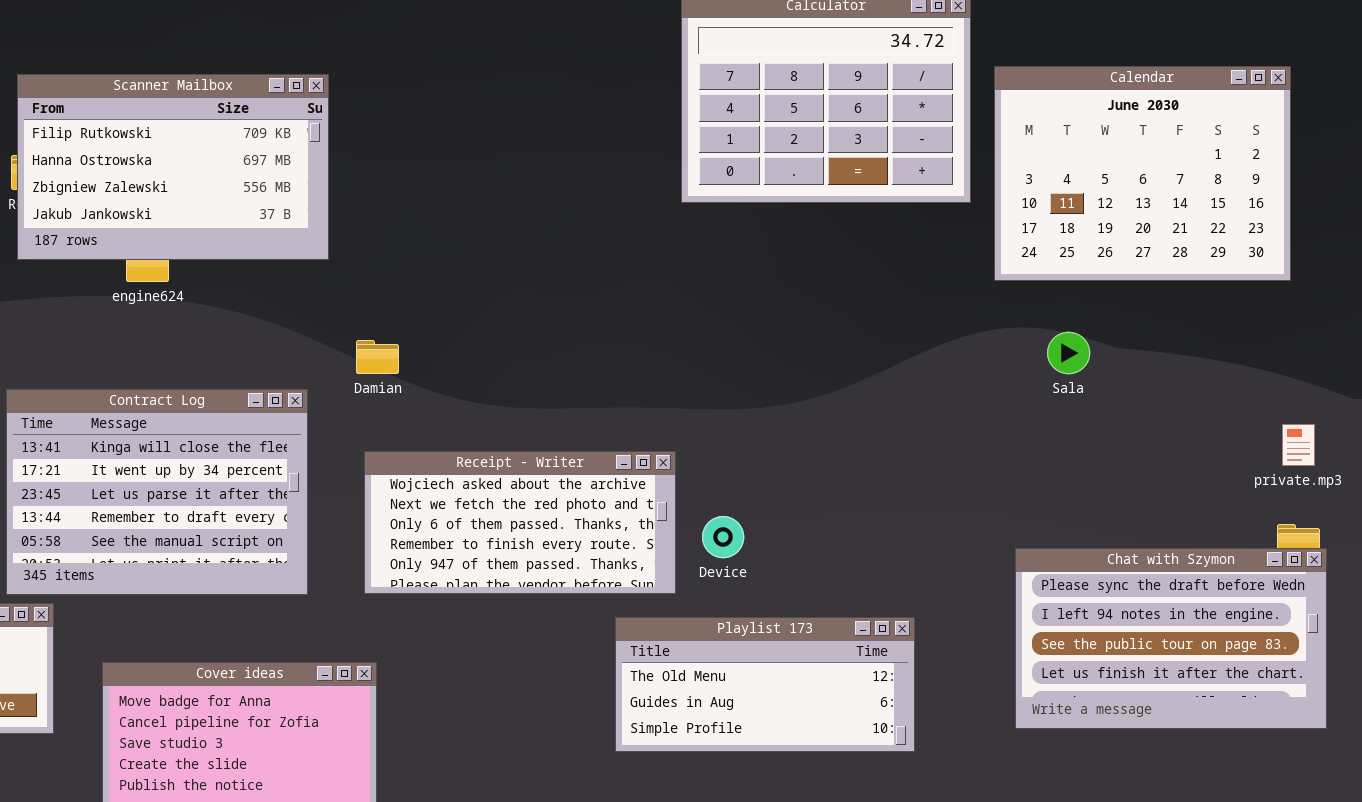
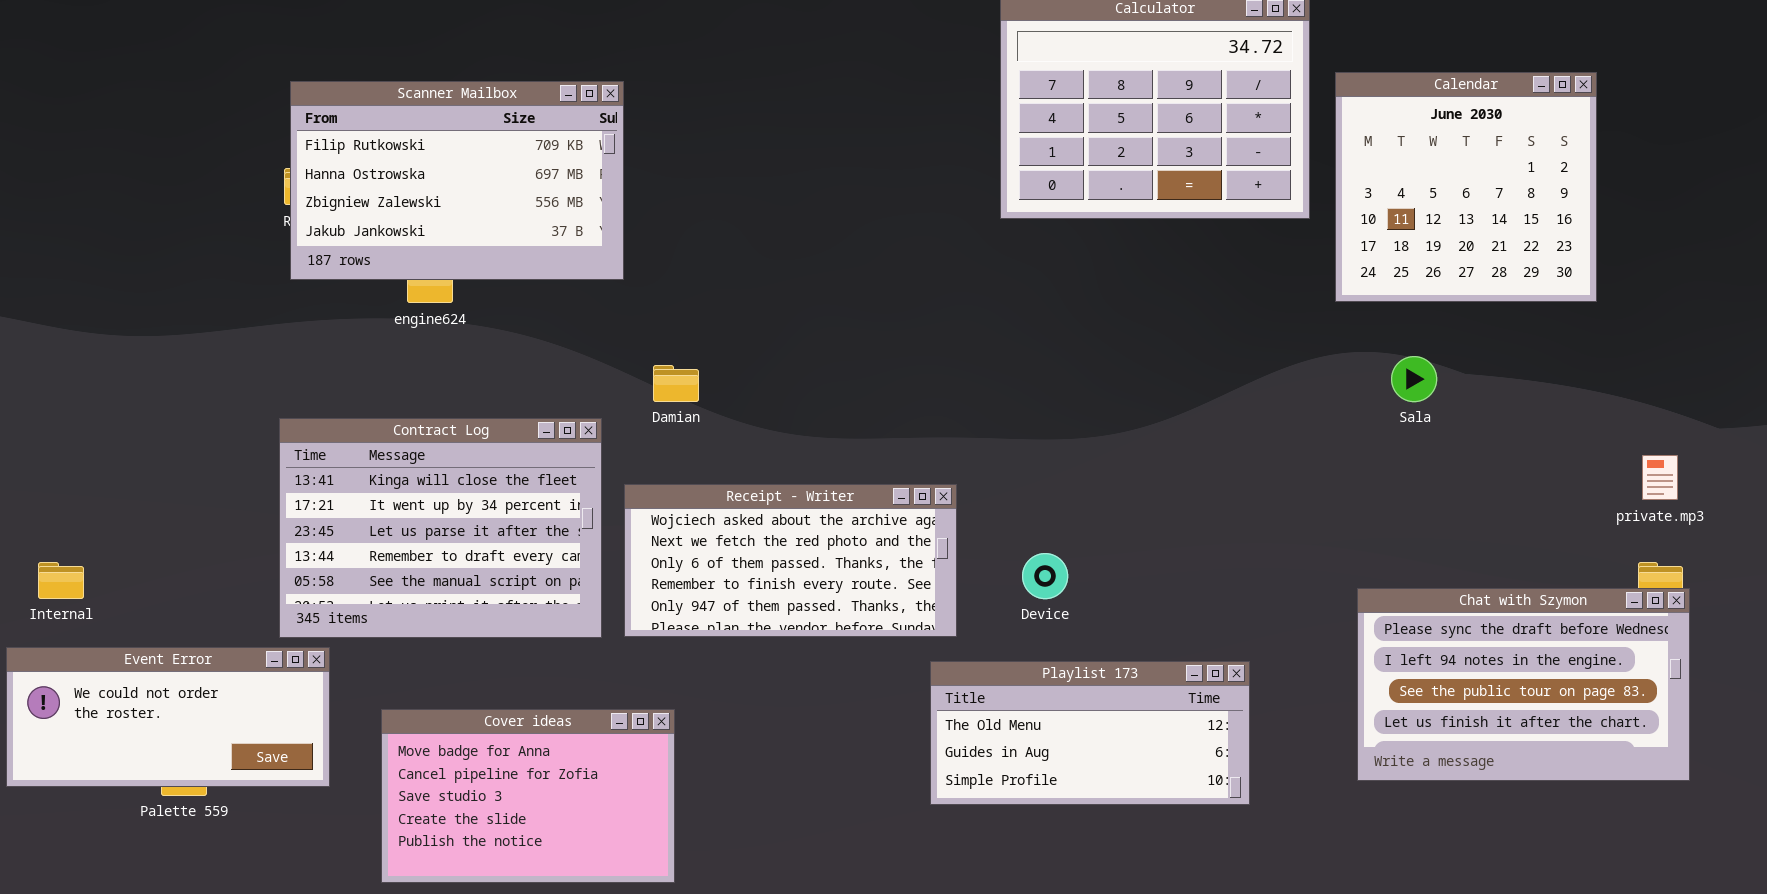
Calendar: [994,66,1291,281] -> [1335,72,1597,302], resized
Receipt - Writer: [364,451,676,594] -> [624,484,957,637], moved

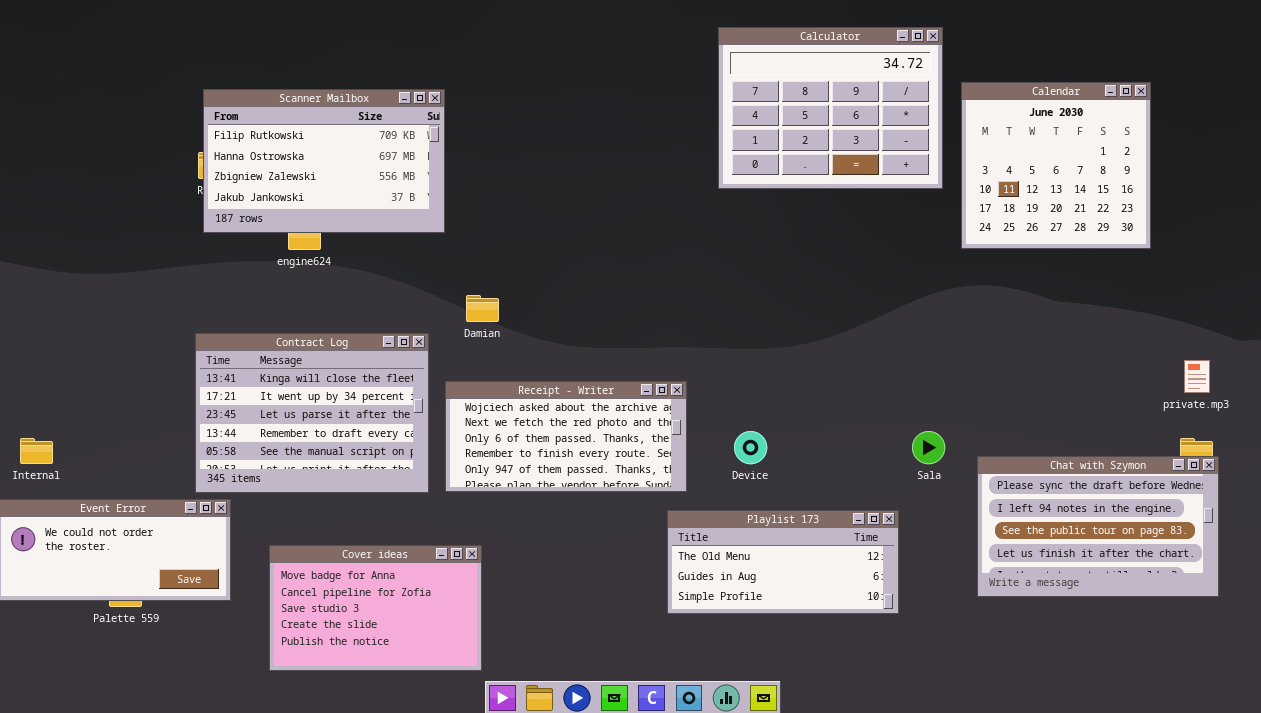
Sala: [1391,356,1437,402] -> [912,431,945,464], moved

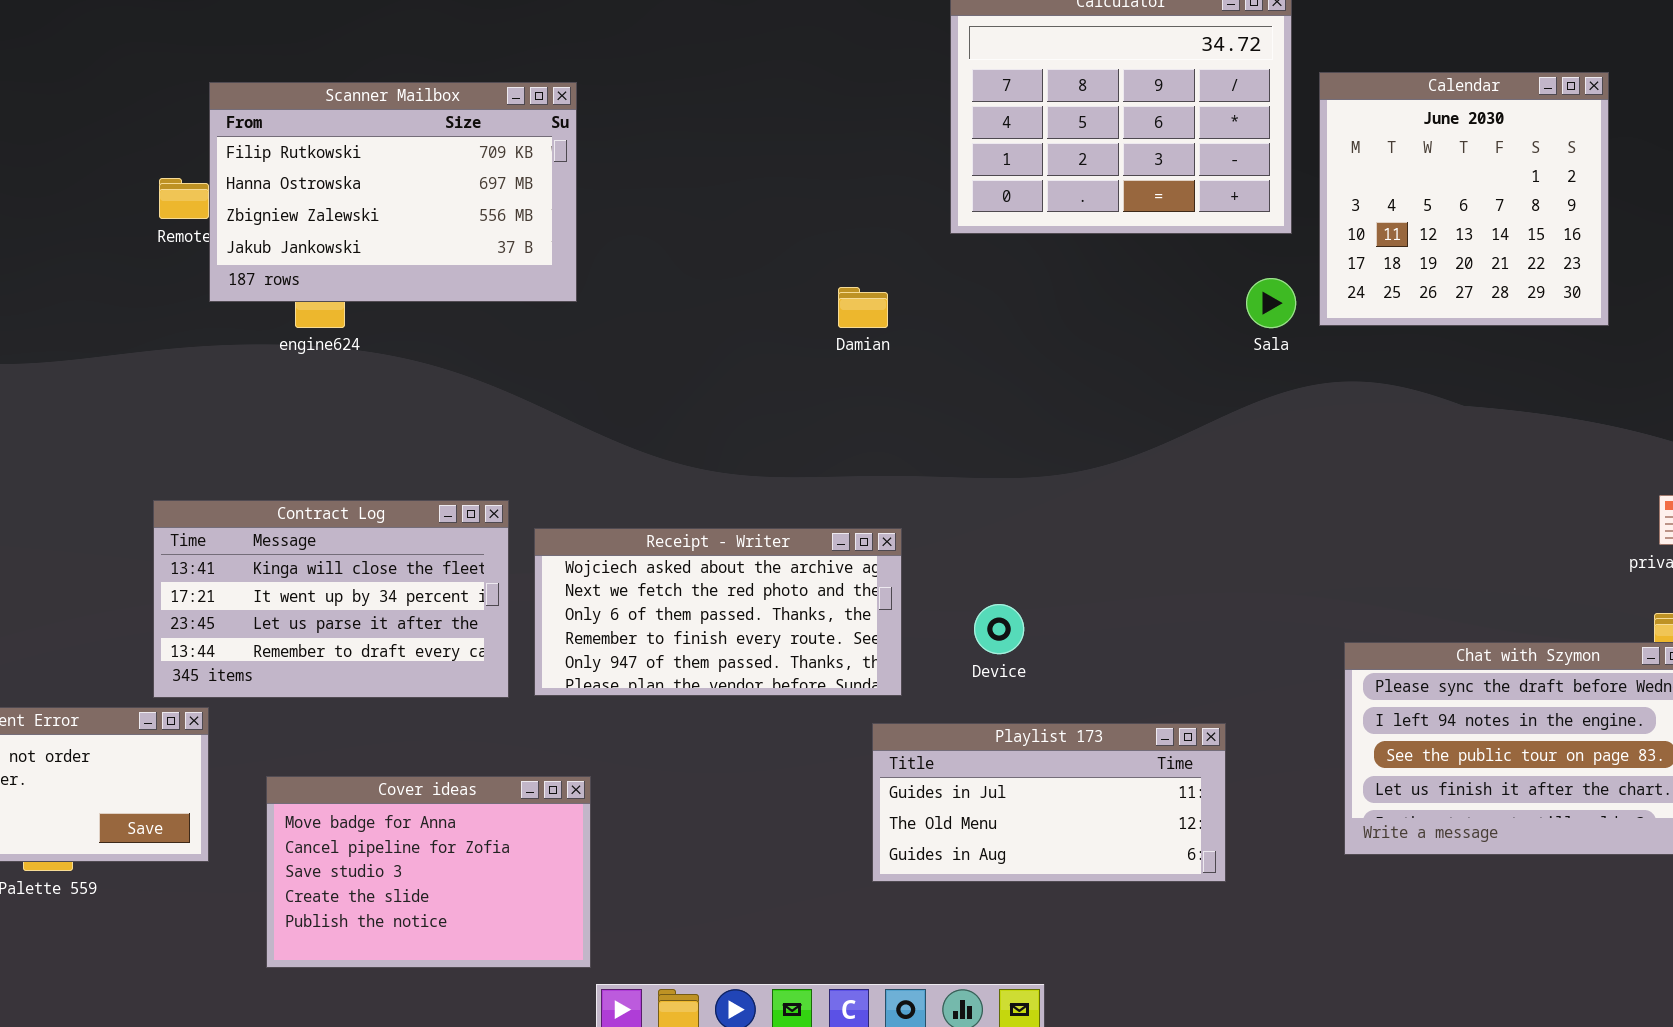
Scanner Mailbox: [203,89,445,233] -> [209,82,577,302], moved
Damian: [466,295,499,322] -> [838,287,888,328], moved
Contract Log: [195,333,429,493] -> [153,500,509,698], resized
Sala: [912,431,945,464] -> [1246,278,1296,328], moved
Playlist 173: [667,510,899,614] -> [872,723,1226,882], scrolled up 1 row

